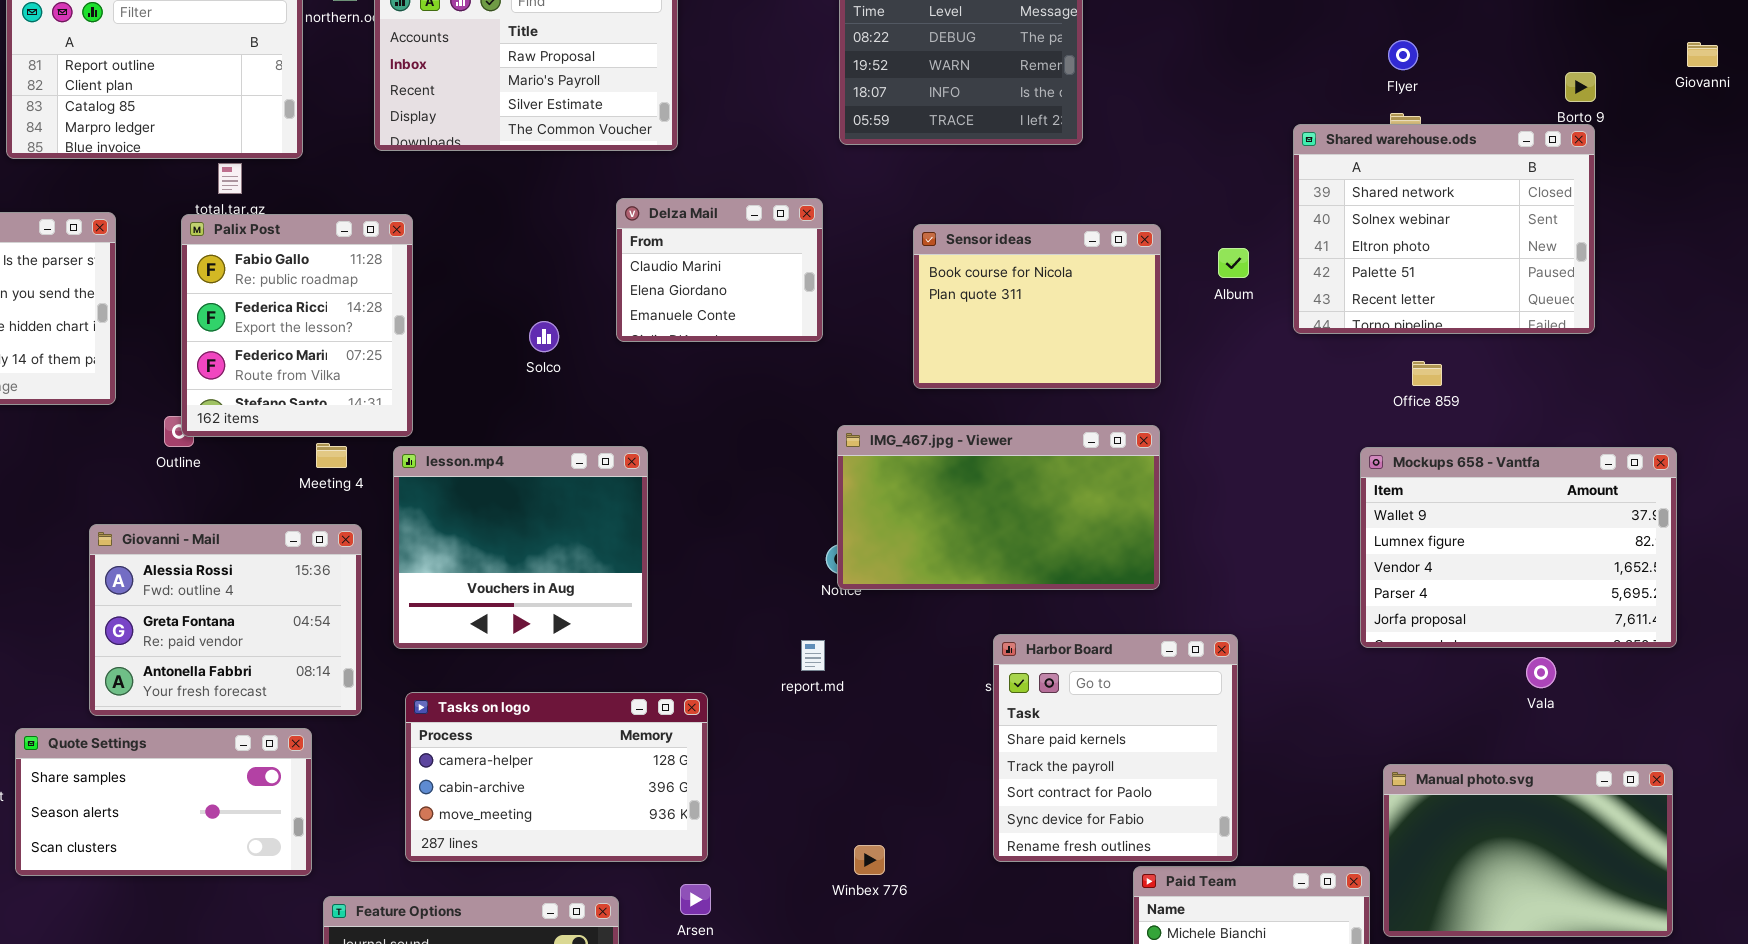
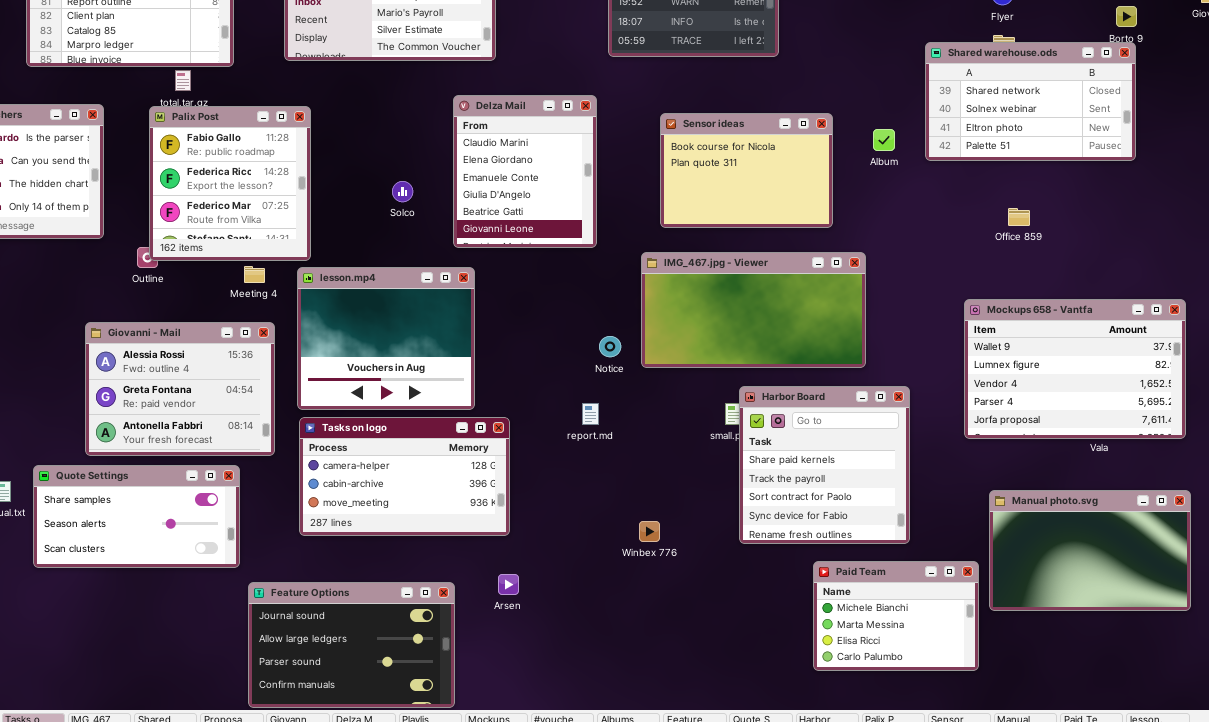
Shared warehouse.ods: [1293,124,1595,334] -> [925,42,1136,161], resized
Delza Mail: [616,198,823,342] -> [453,95,597,248], resized
IMG_467.jpg - Viewer: [837,425,1160,590] -> [641,252,866,368], moved
Mockups 658 - Vantfa: [1360,447,1677,648] -> [964,299,1186,439], moved
Harbor Board: [993,634,1238,862] -> [739,386,910,544], moved
Tasks on logo: [405,692,708,862] -> [299,417,510,536], moved
Winbex 776: [854,845,885,875] -> [639,521,660,542], moved

